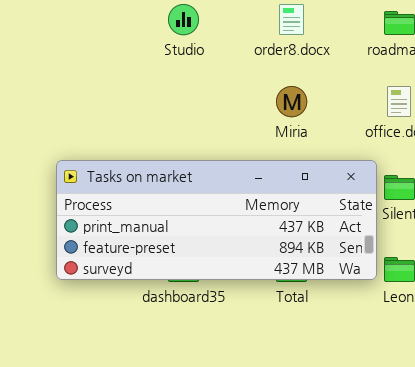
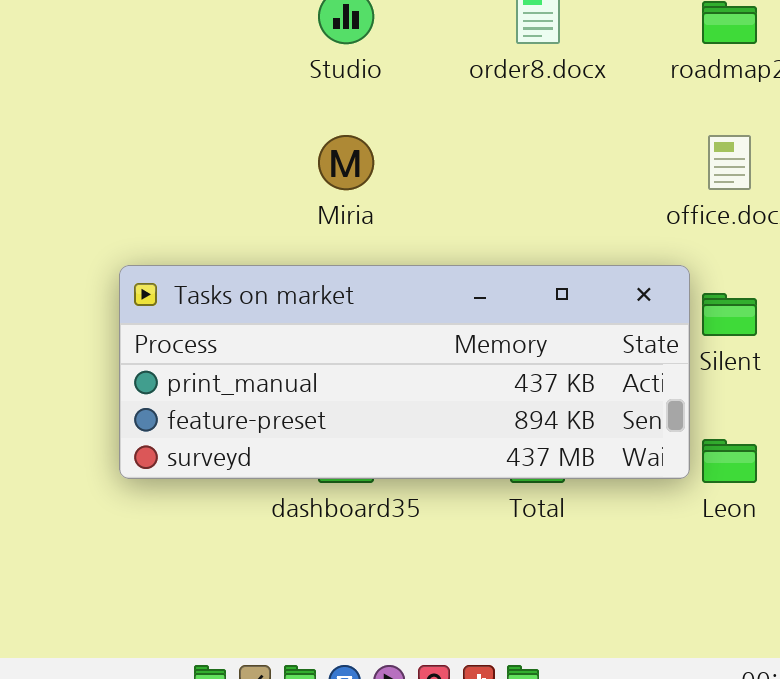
Miria: [276,86,307,117] -> [318,135,374,190], moved

